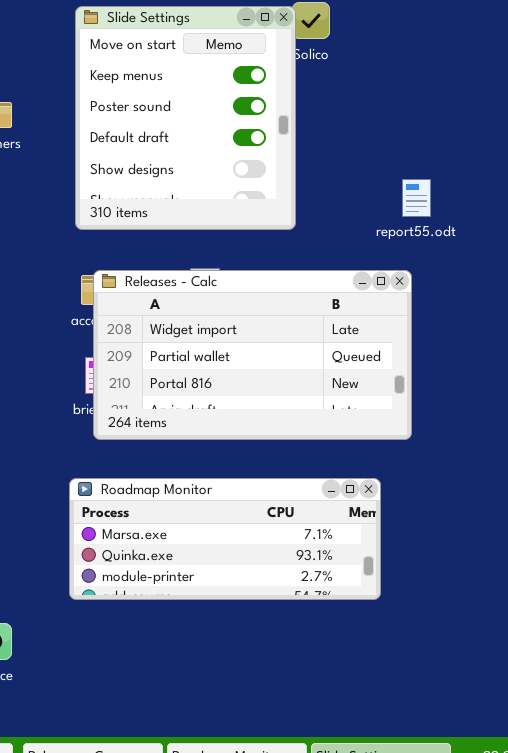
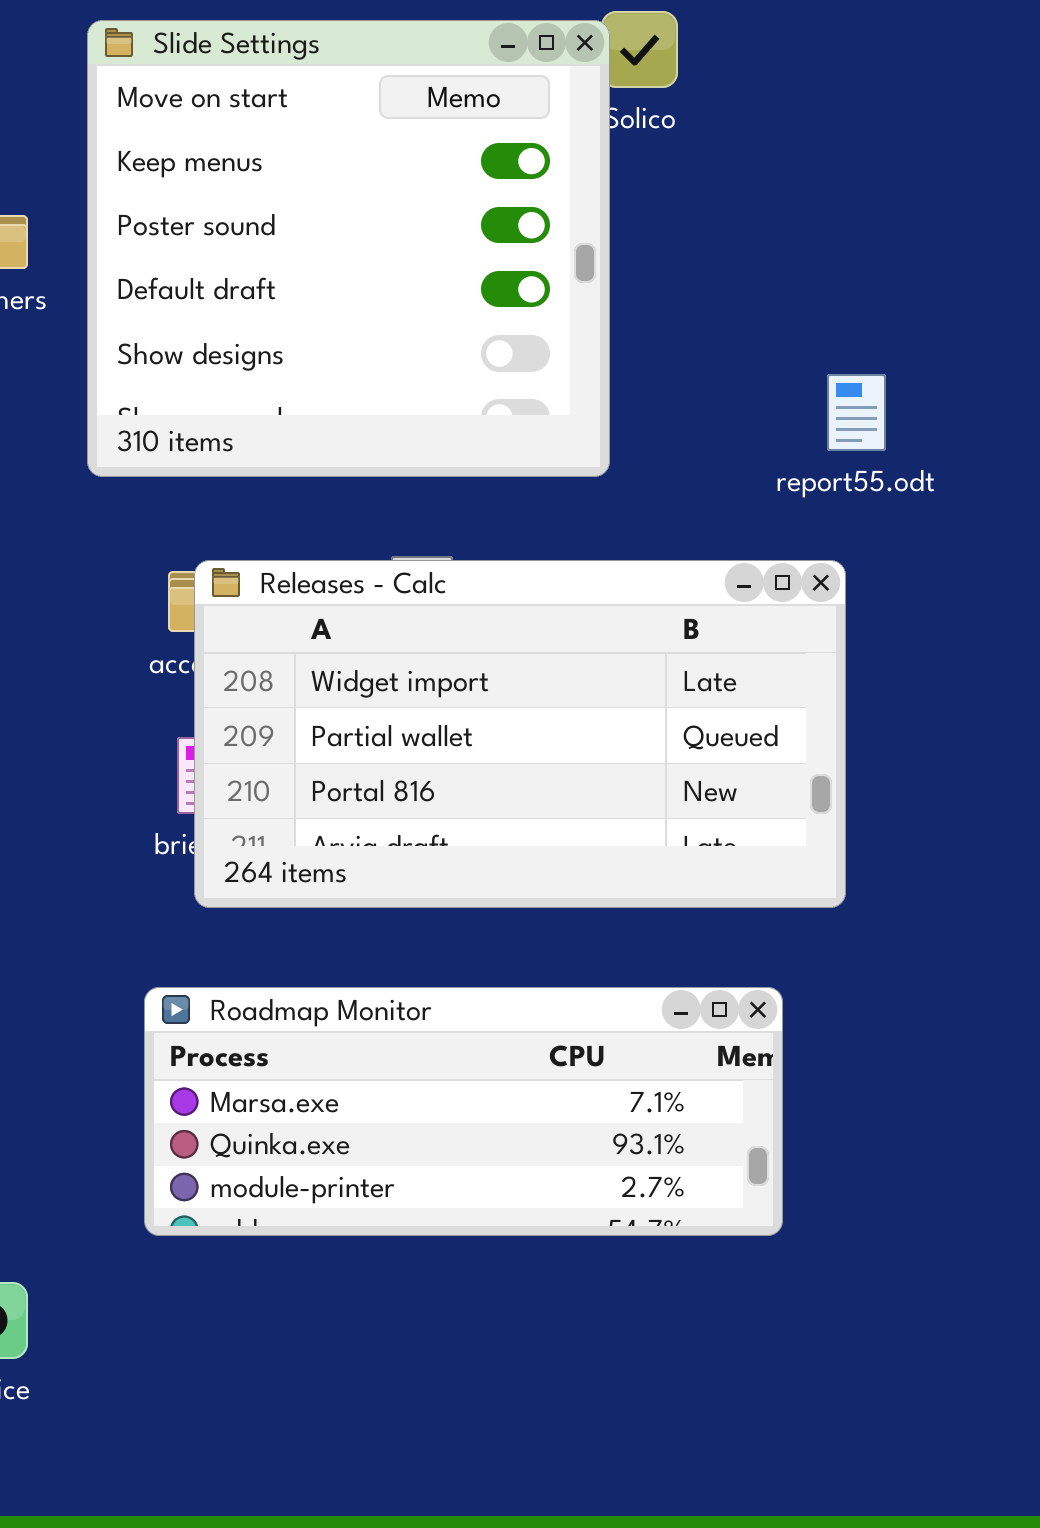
Slide Settings: [75,6,296,230] -> [87,20,610,477], resized

